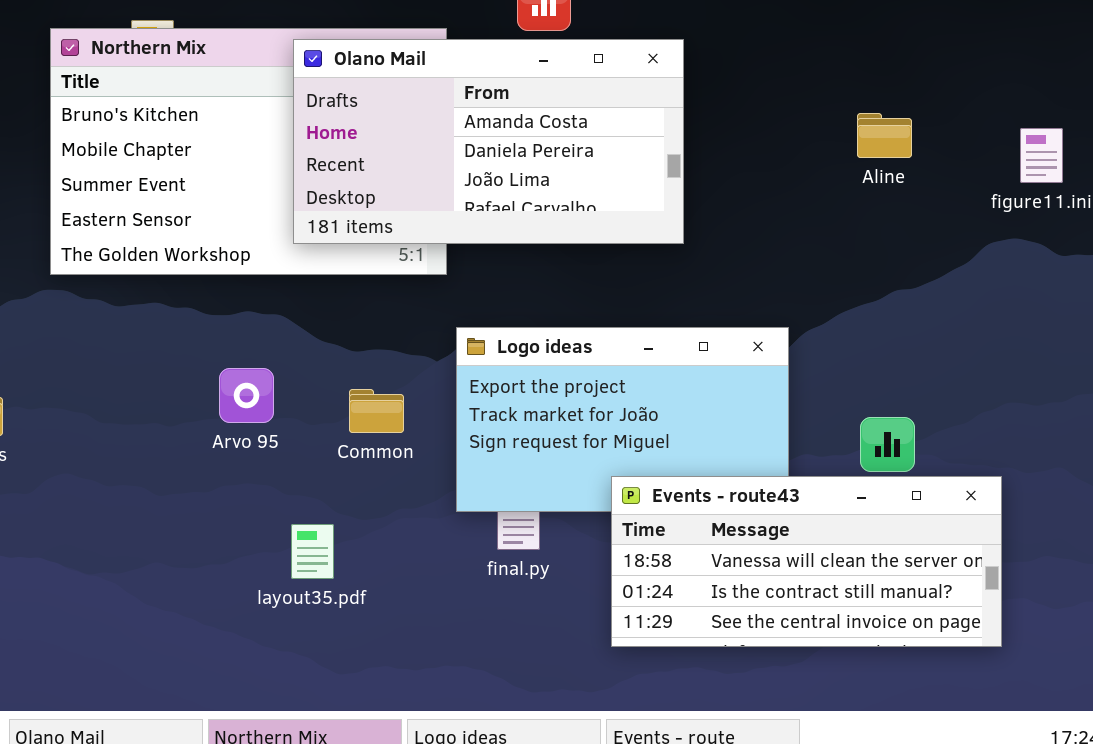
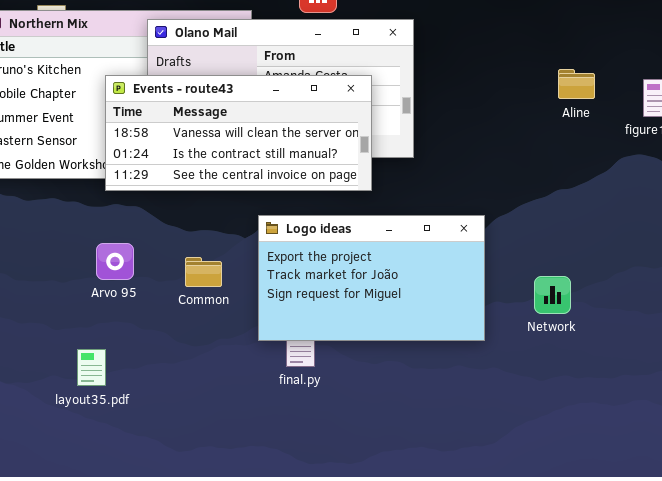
Aline: [857,113,912,158] -> [558,69,595,99], moved
Events - route43: [611,476,1002,647] -> [105,75,372,191], moved
layout35.pdf: [291,524,334,579] -> [77,349,106,386], moved

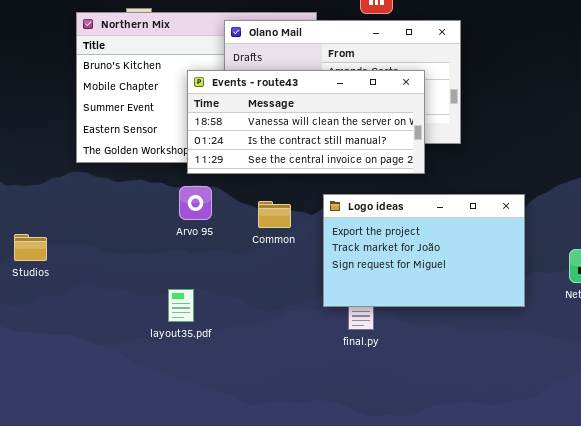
Arvo 95: [96,243,134,280] -> [179,186,212,220], moved
Common: [185,257,222,287] -> [258,201,291,228], moved
layout35.pdf: [77,349,106,386] -> [168,289,194,322], moved

